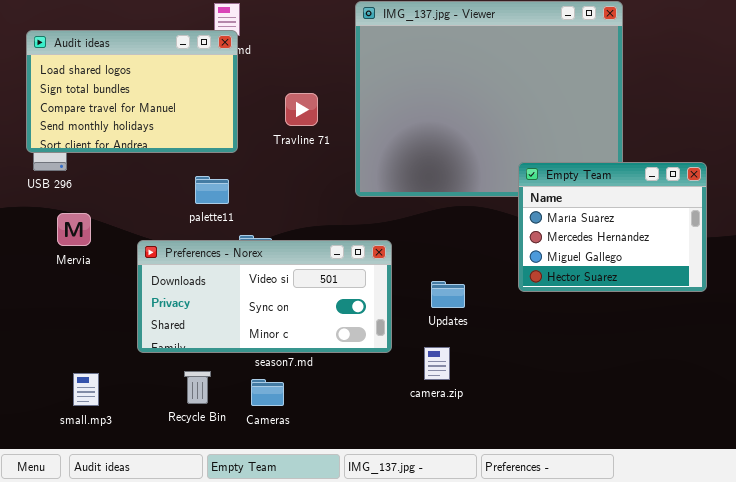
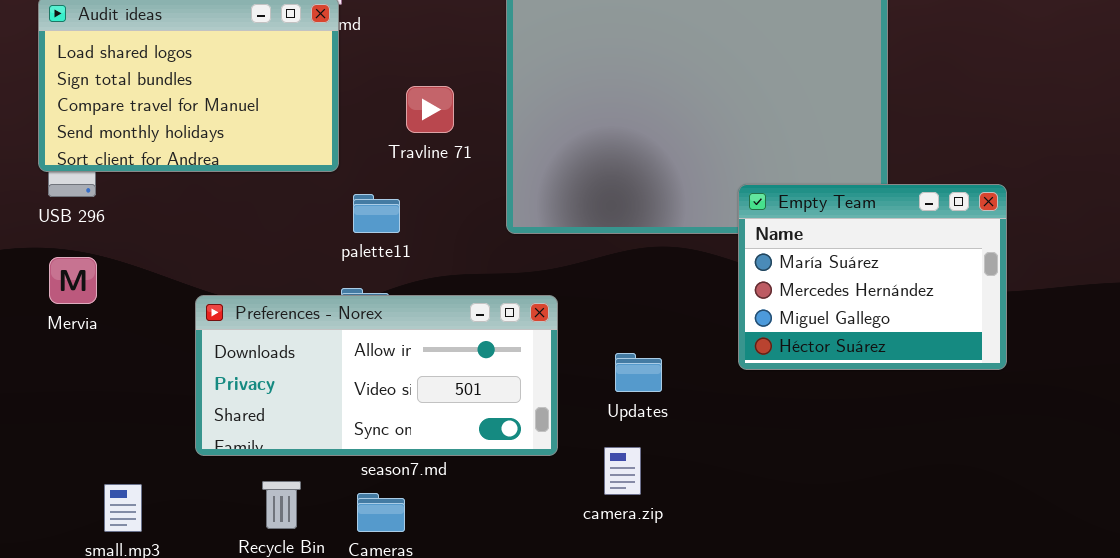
palette11: [195,176,229,204] -> [353,194,400,233], moved
Mervia: [57,213,91,246] -> [49,257,97,304], moved
Preferences - Norex: [137,240,392,353] -> [195,295,558,456], scrolled up 1 row

